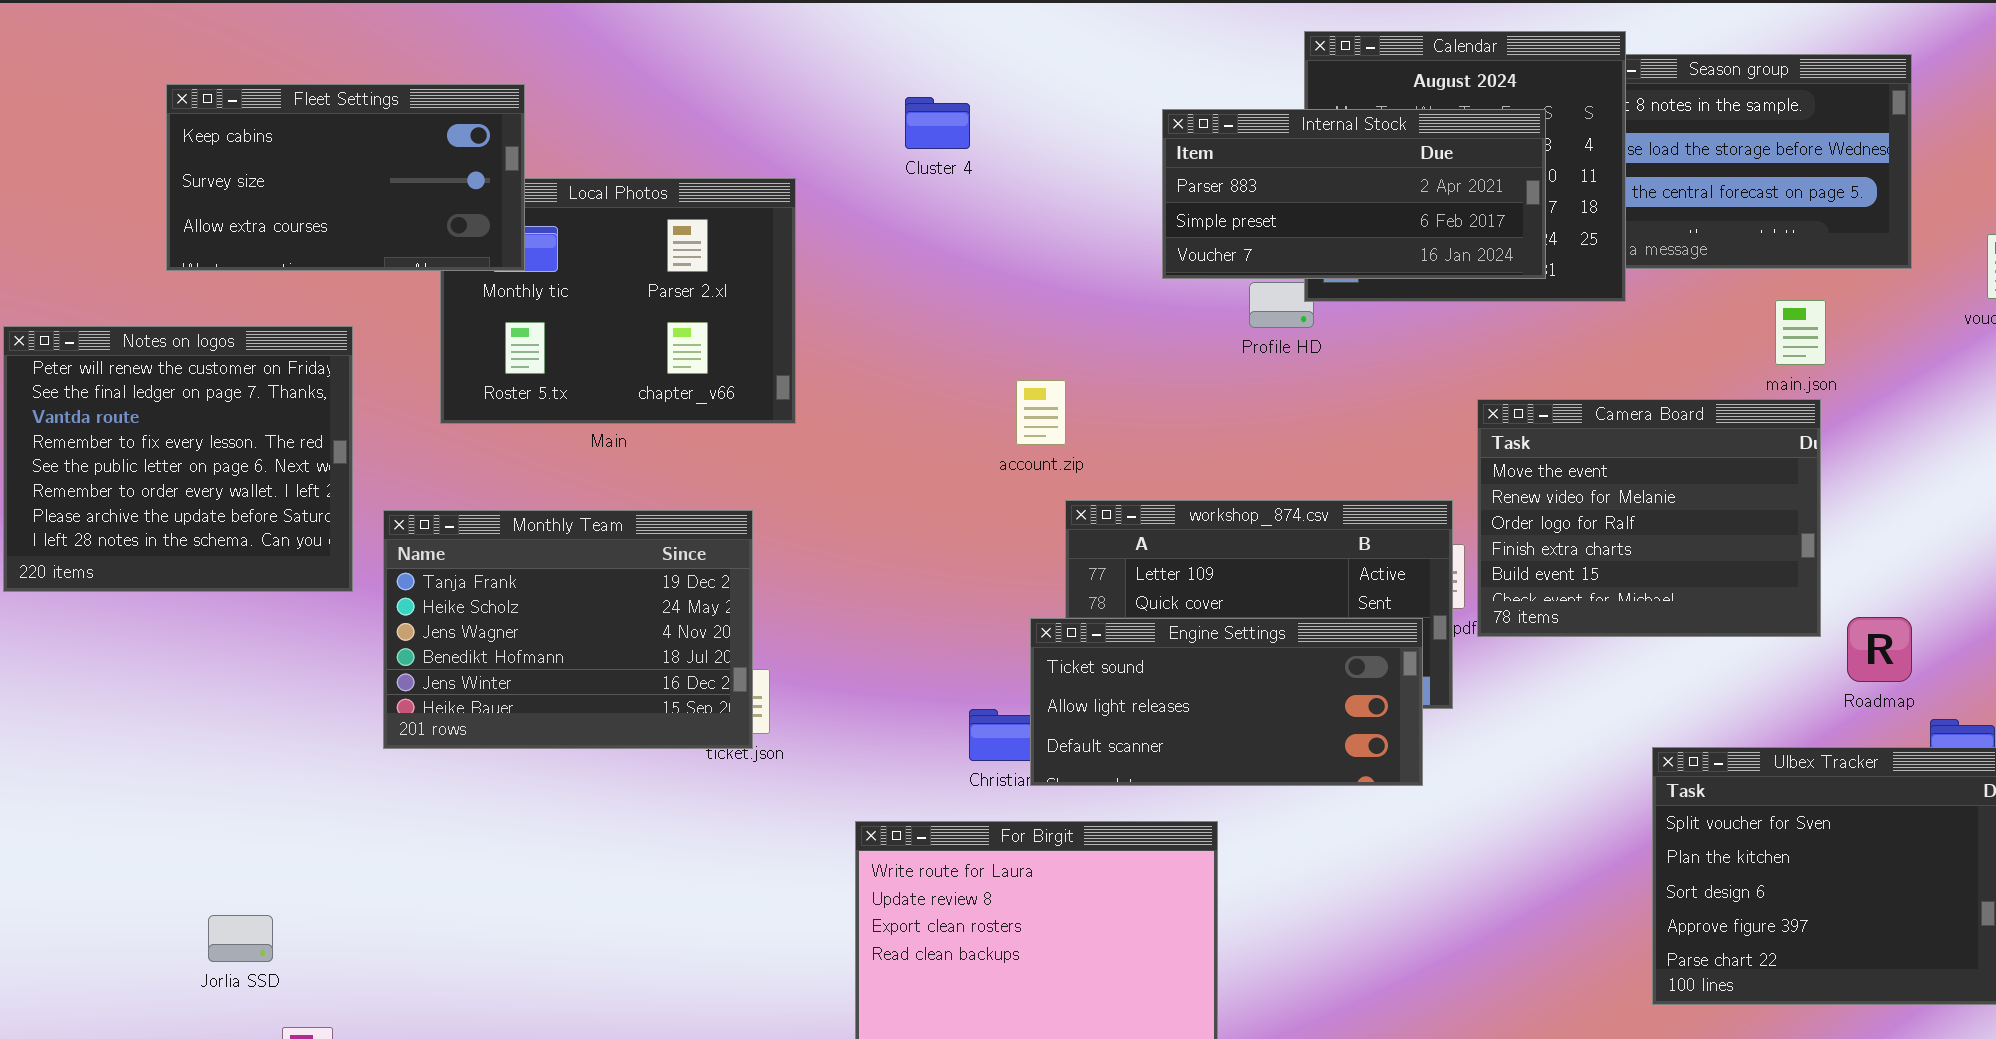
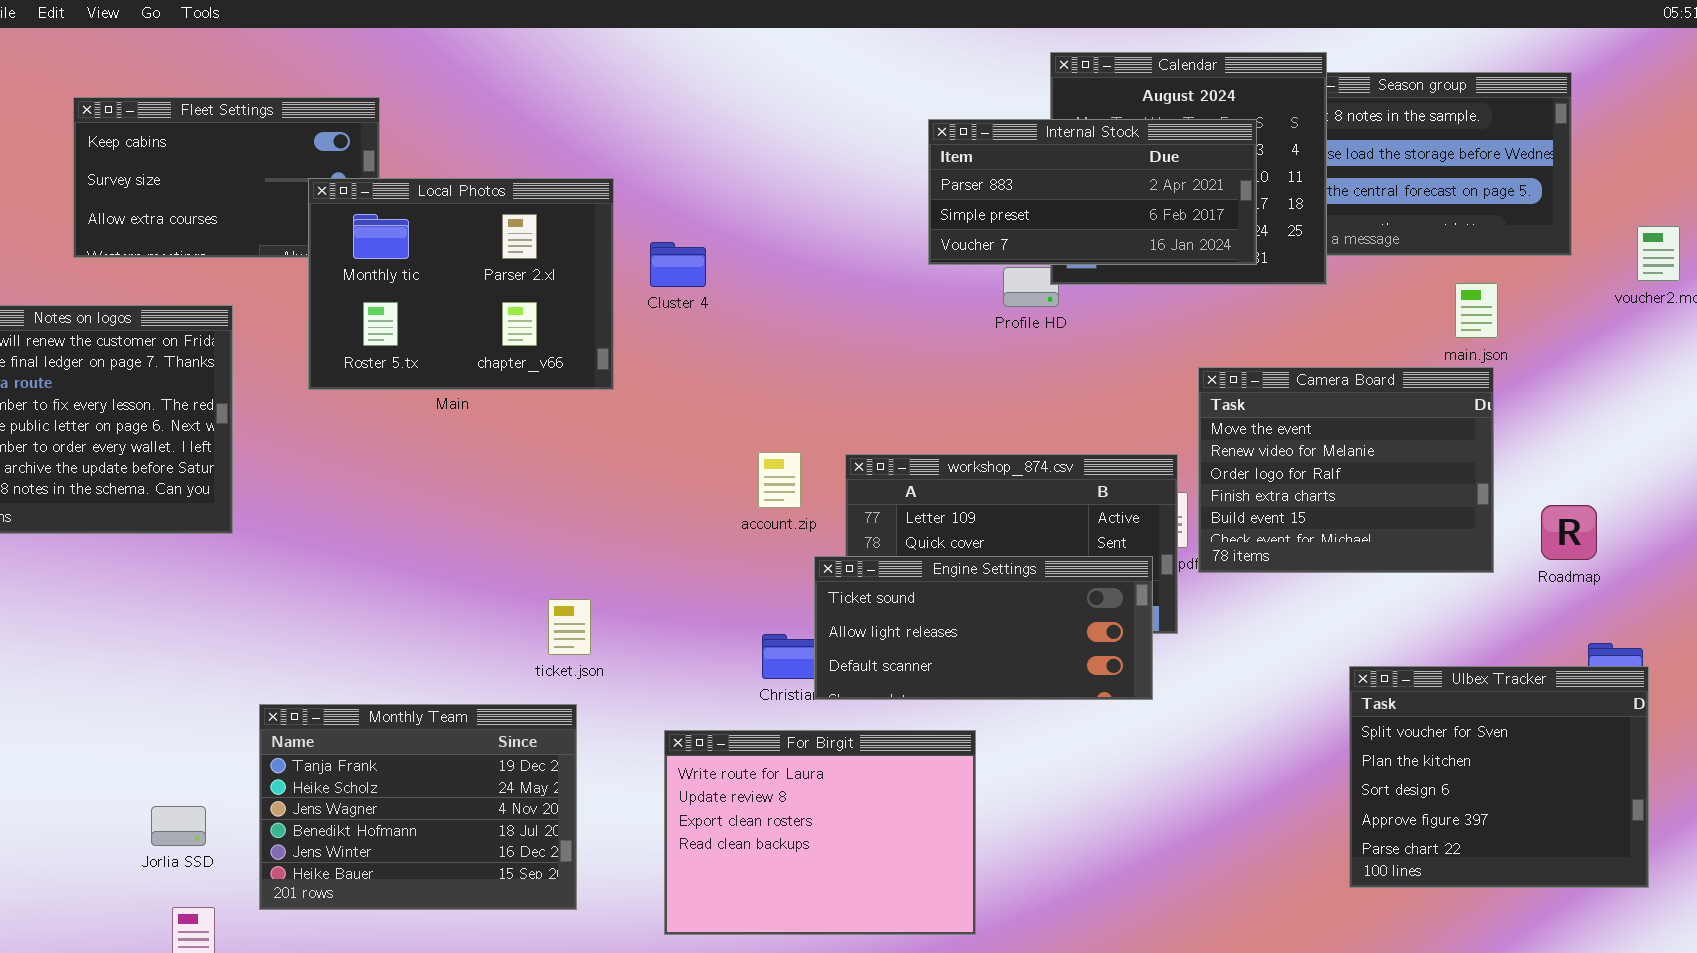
Cluster 4: [905,97,970,149] -> [650,242,706,287], moved
Local Photos: [440,178,796,424] -> [308,178,614,390], raised
account.zip: [1016,380,1066,445] -> [758,452,801,508], moved
Monthly Team: [383,510,753,749] -> [259,704,577,910], moved
Roadmap: [1847,617,1912,682] -> [1541,505,1597,560], moved
Jorlia SSD: [208,915,273,962] -> [151,806,206,846], moved

